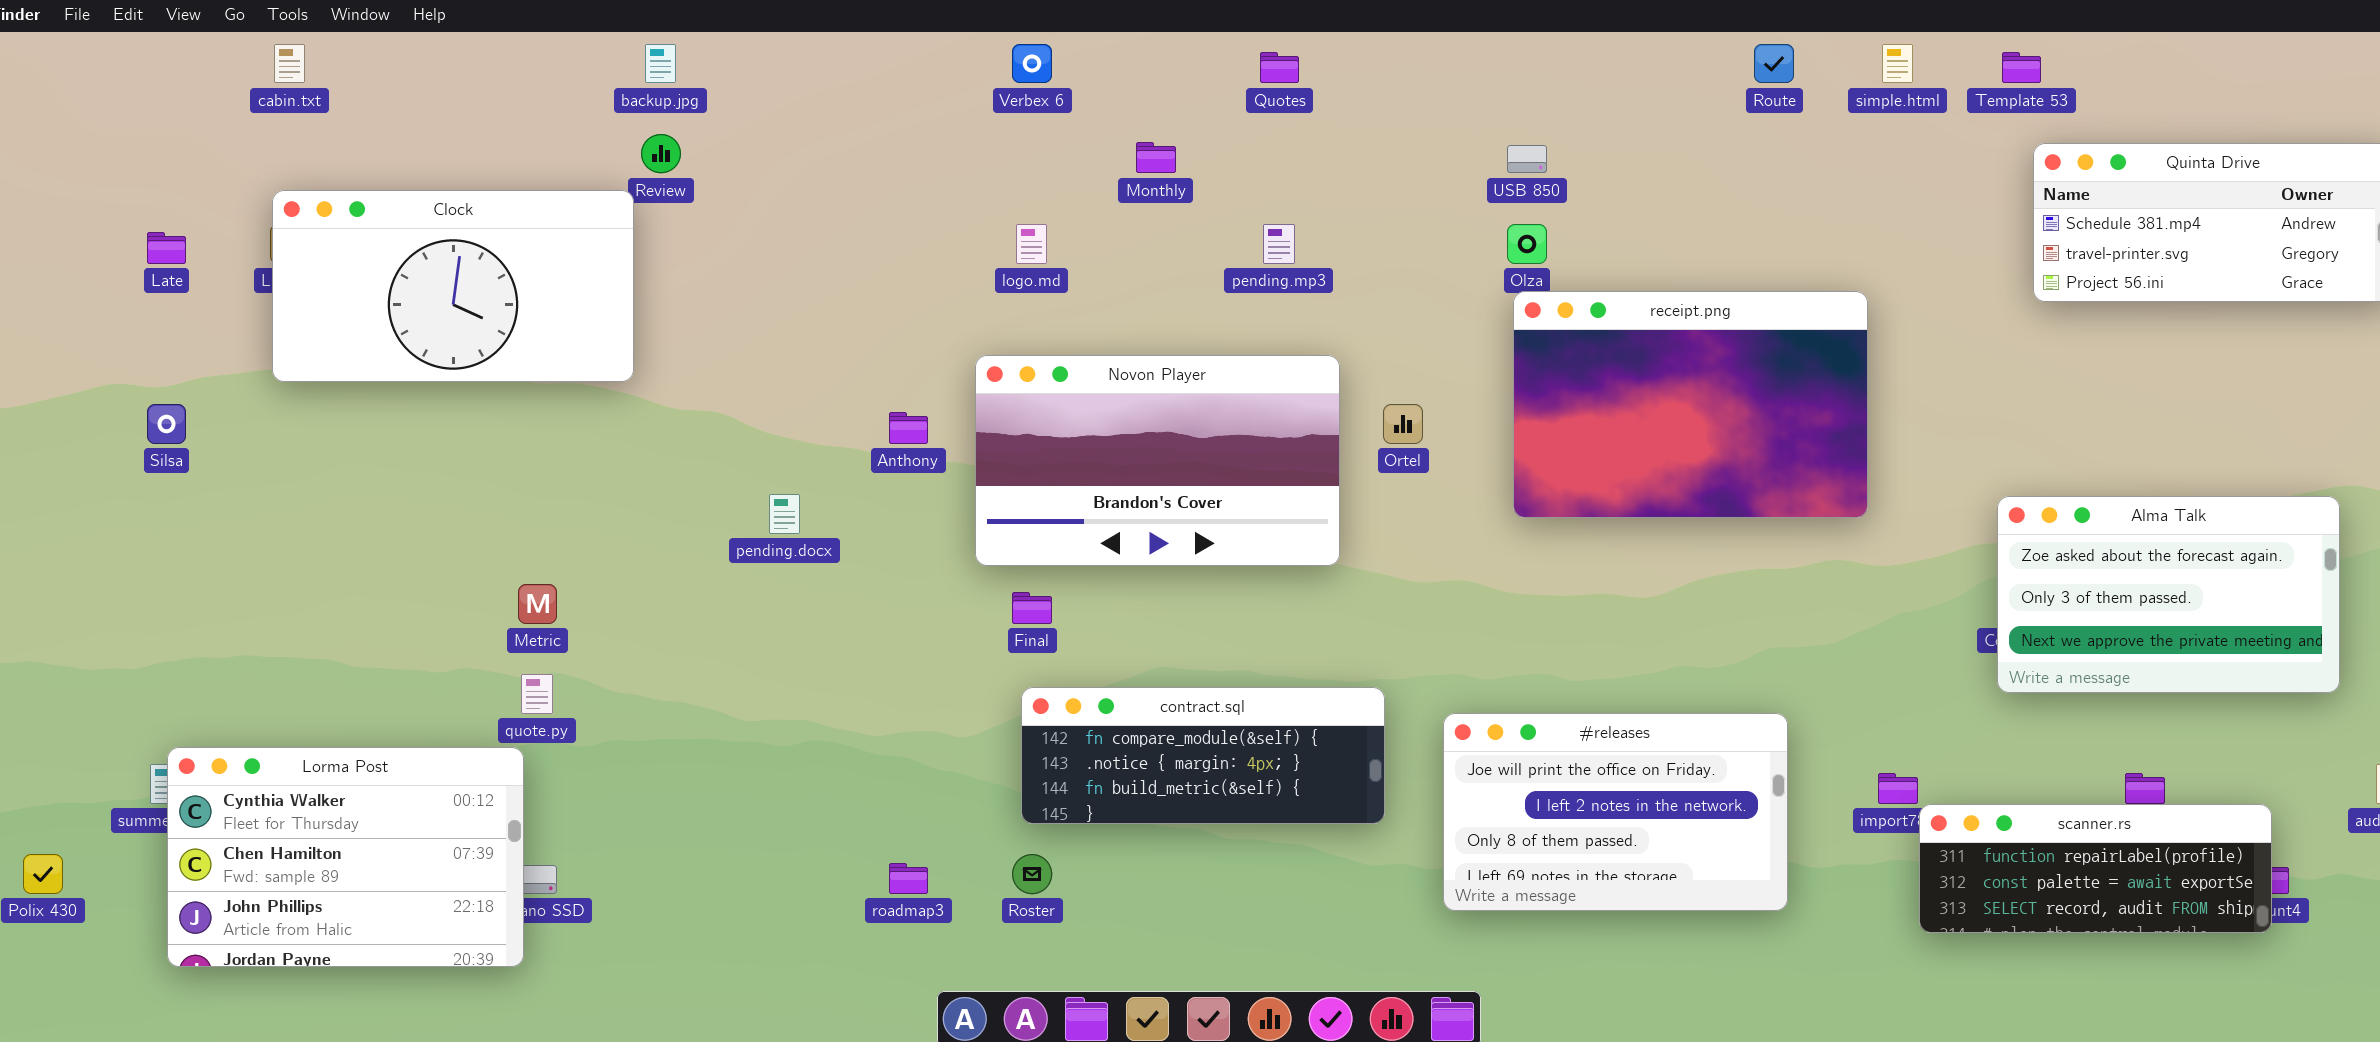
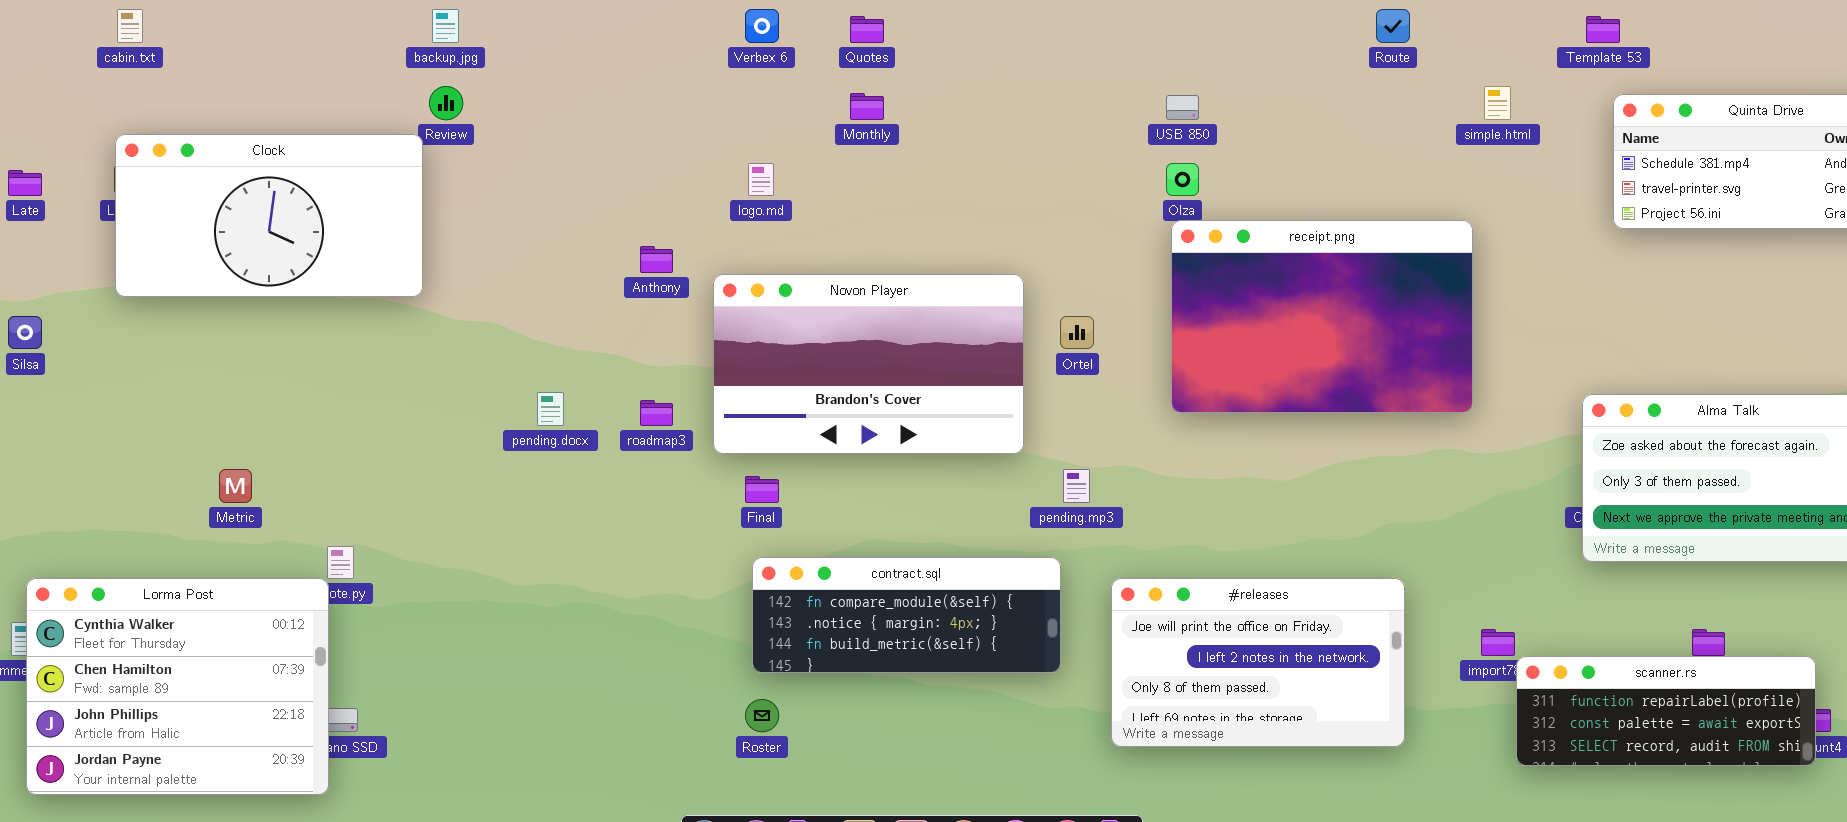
simple.html: [1882,44,1913,83] -> [1484,86,1511,120], moved
Quotes: [1260,52,1299,83] -> [850,16,884,43], moved
pending.mp3: [1263,224,1295,264] -> [1063,469,1090,503], moved
Anthony: [889,412,928,444] -> [640,246,673,273], moved
Metric: [518,584,557,624] -> [219,469,252,503], moved
Lorma Post: [167,747,524,967] -> [26,578,329,795], resized
roadmap3: [889,863,928,894] -> [640,400,673,426], moved

